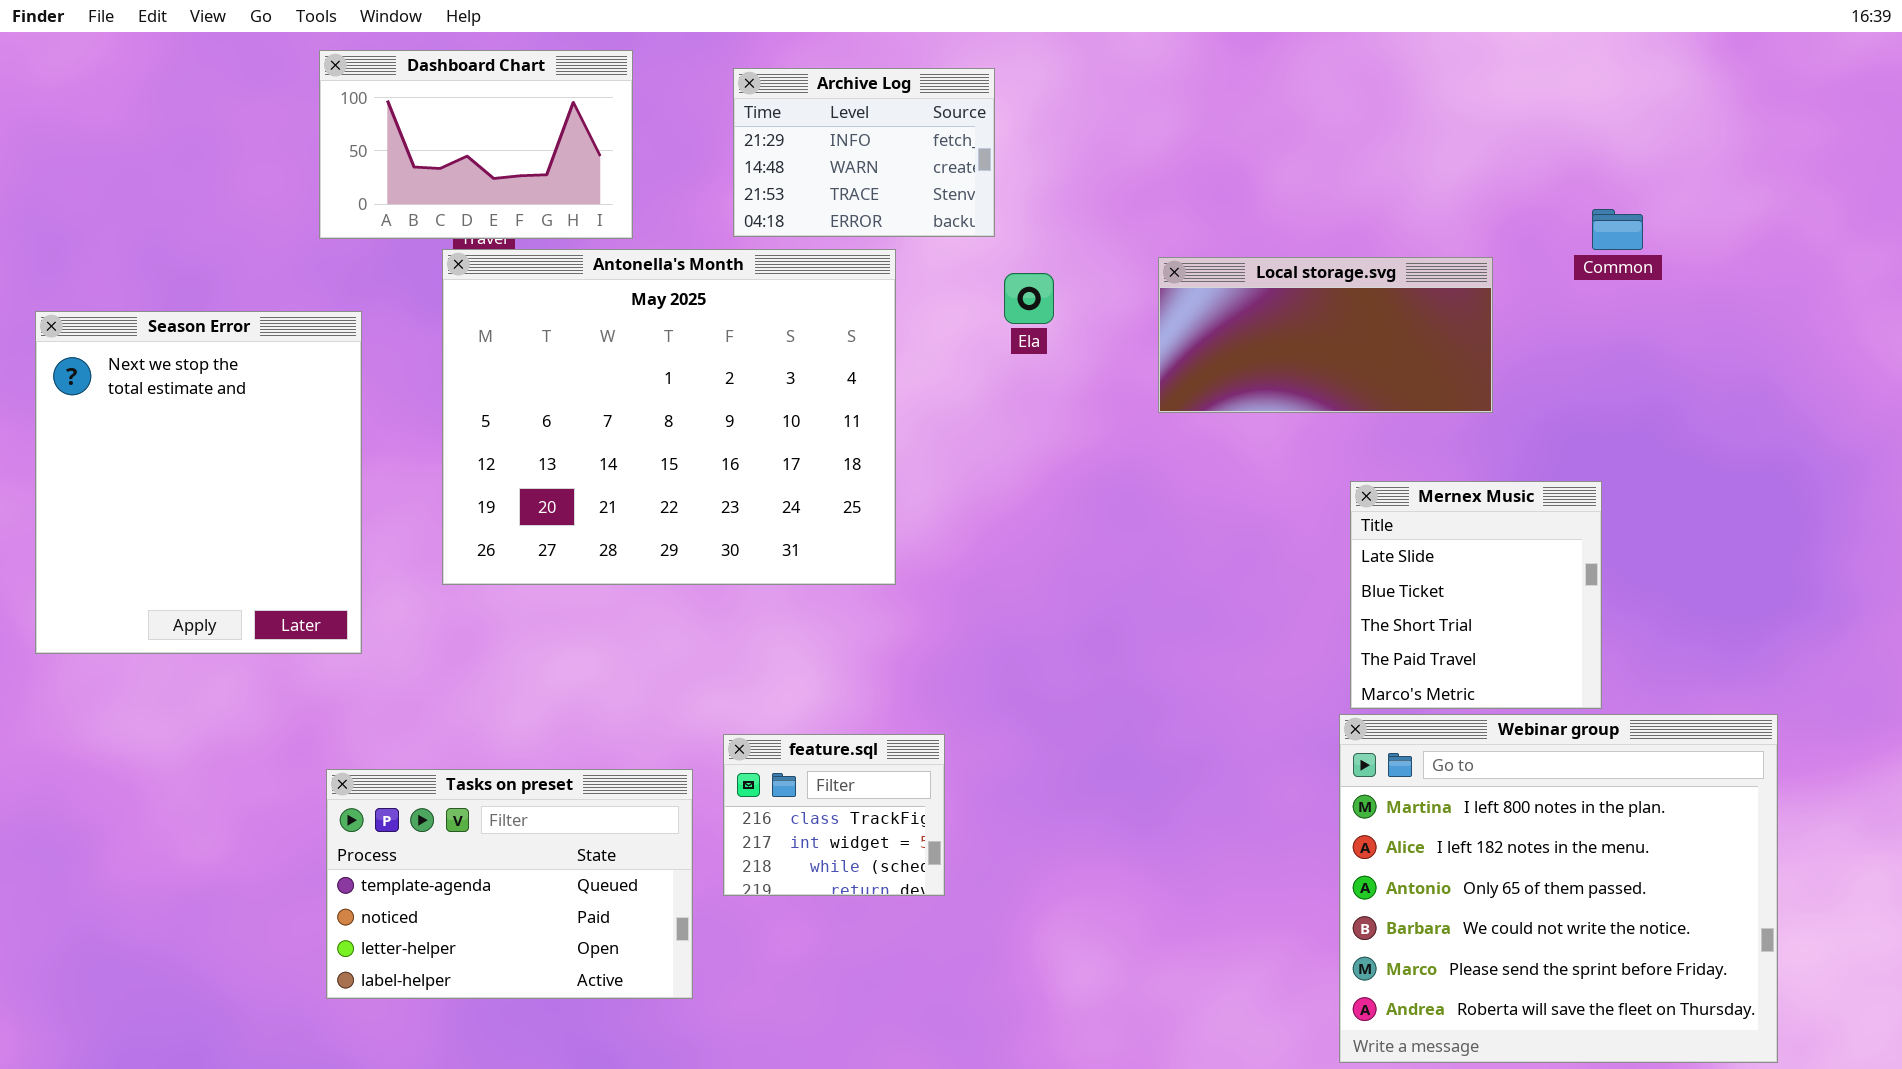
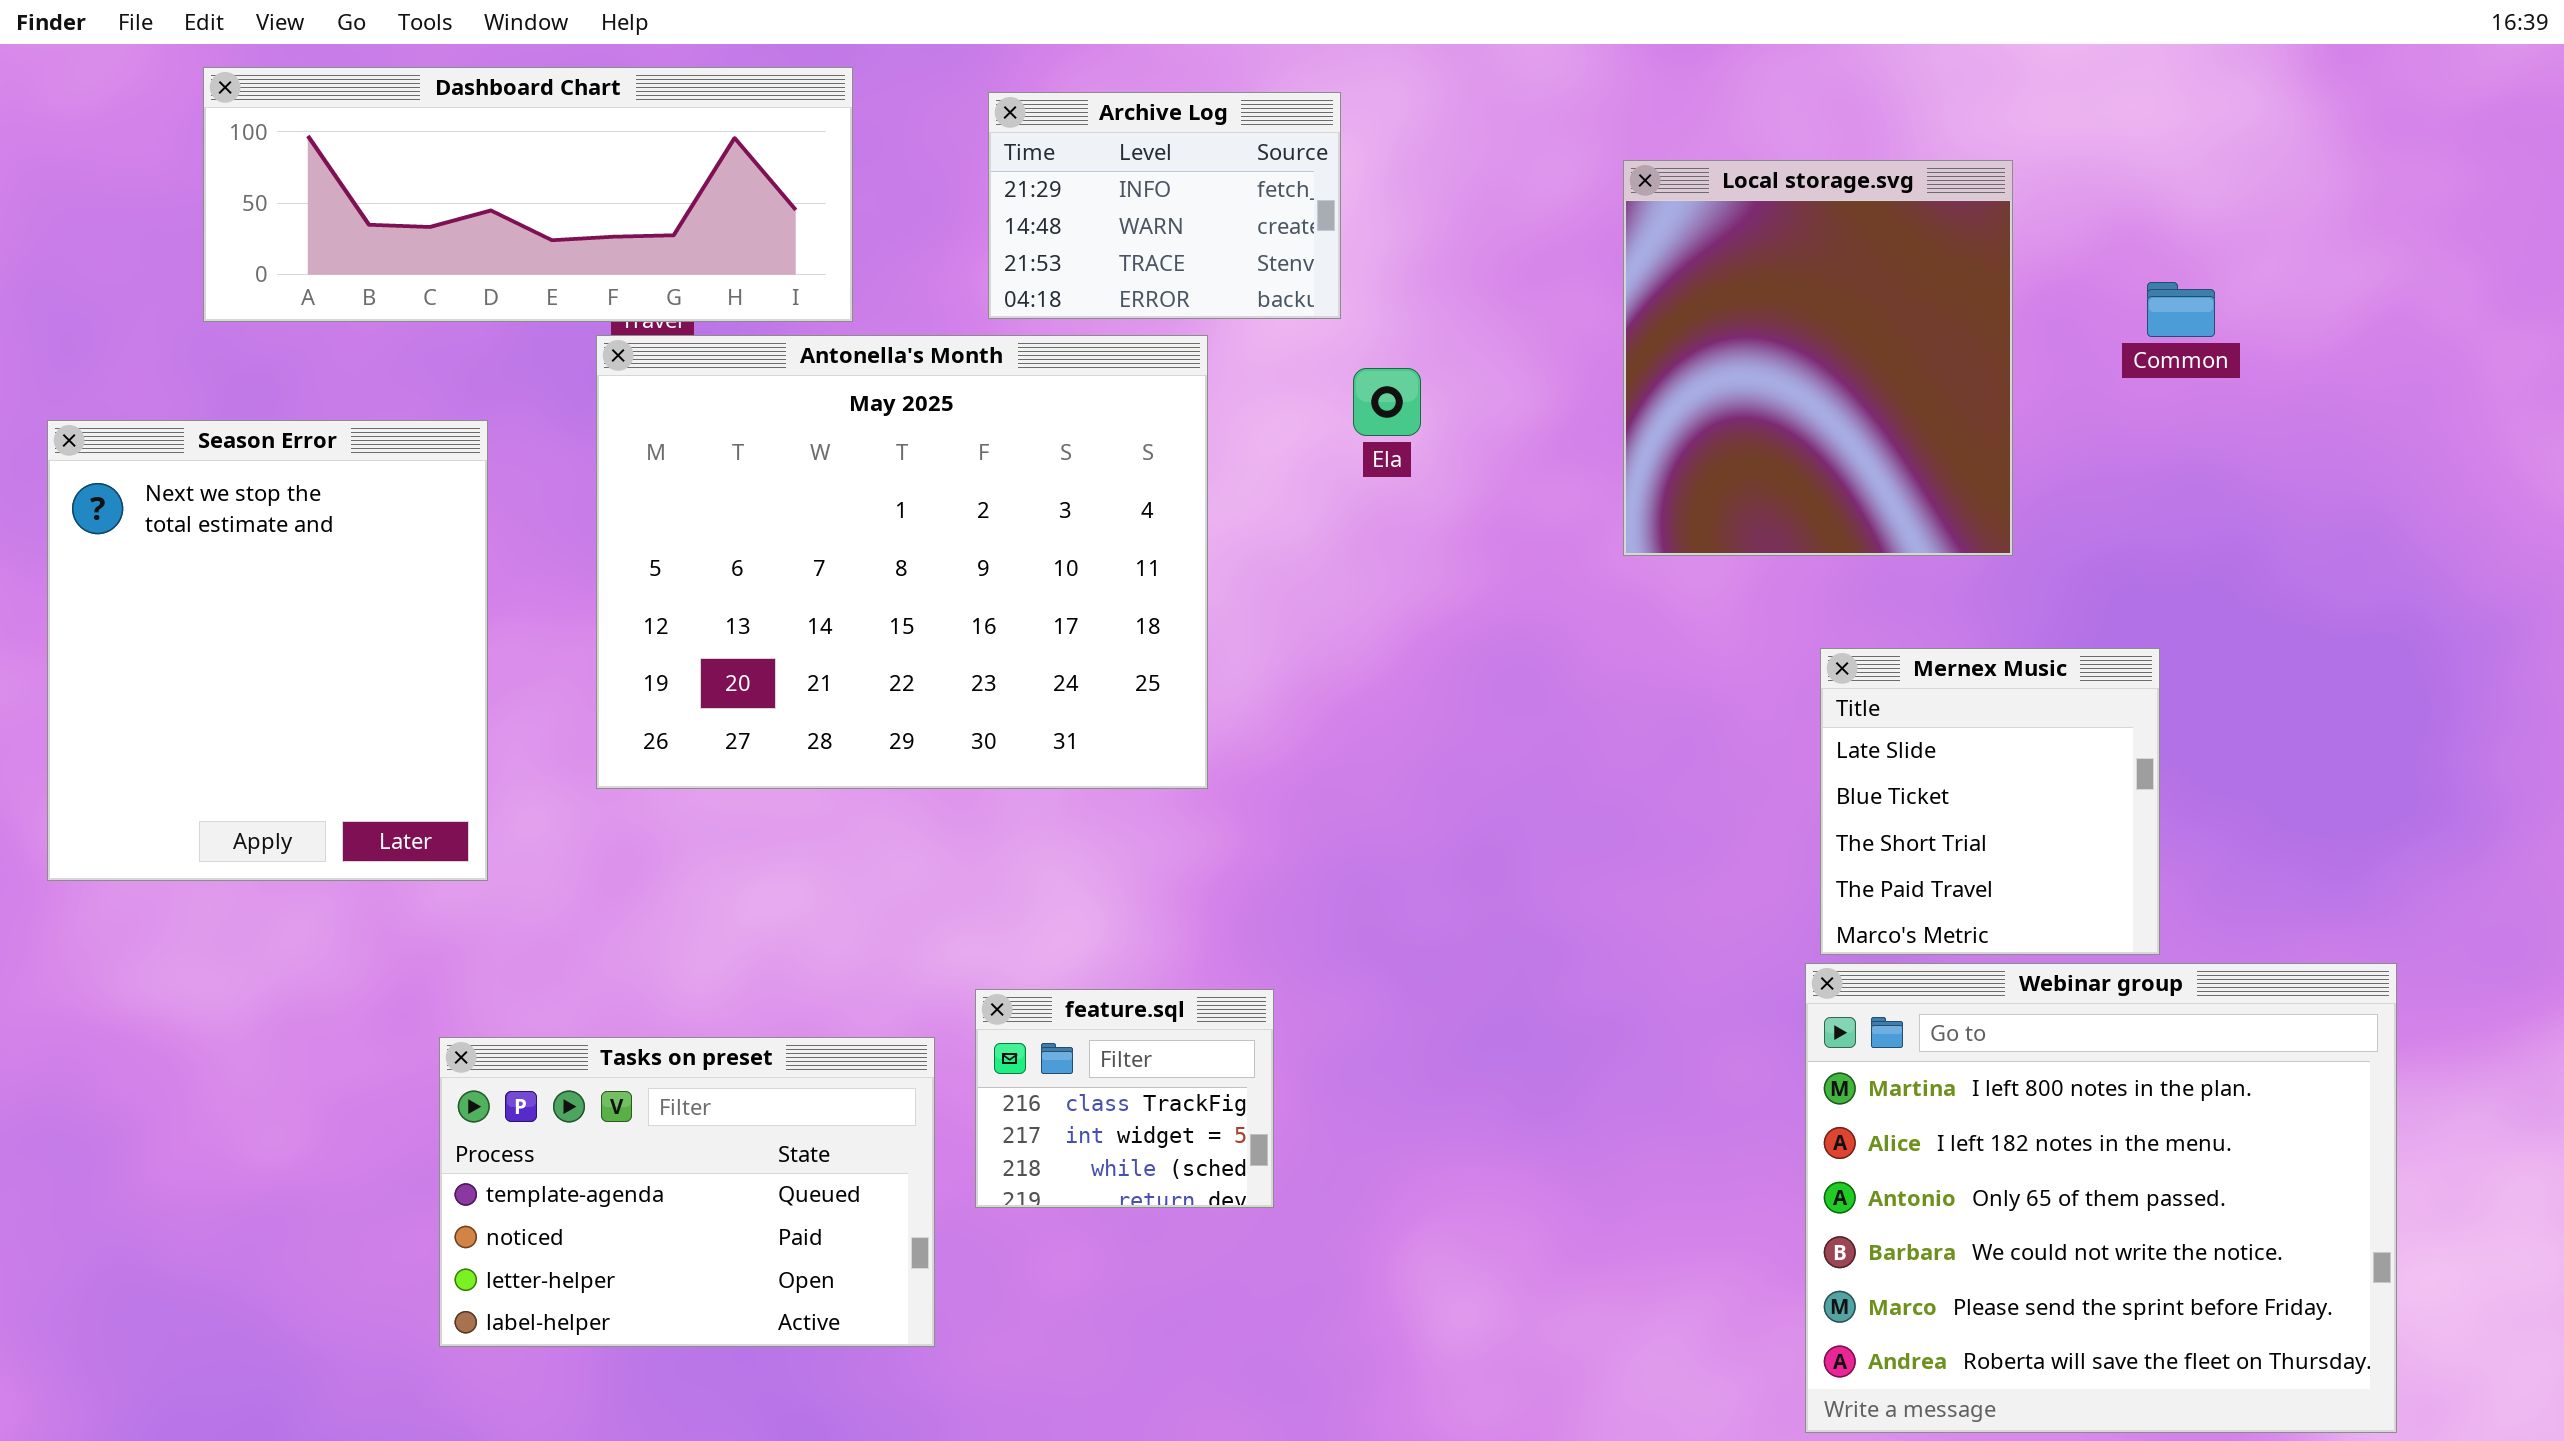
Dashboard Chart: [319,50,633,239] -> [203,67,853,322], resized
Local storage.svg: [1158,257,1493,413] -> [1623,160,2013,556], resized

